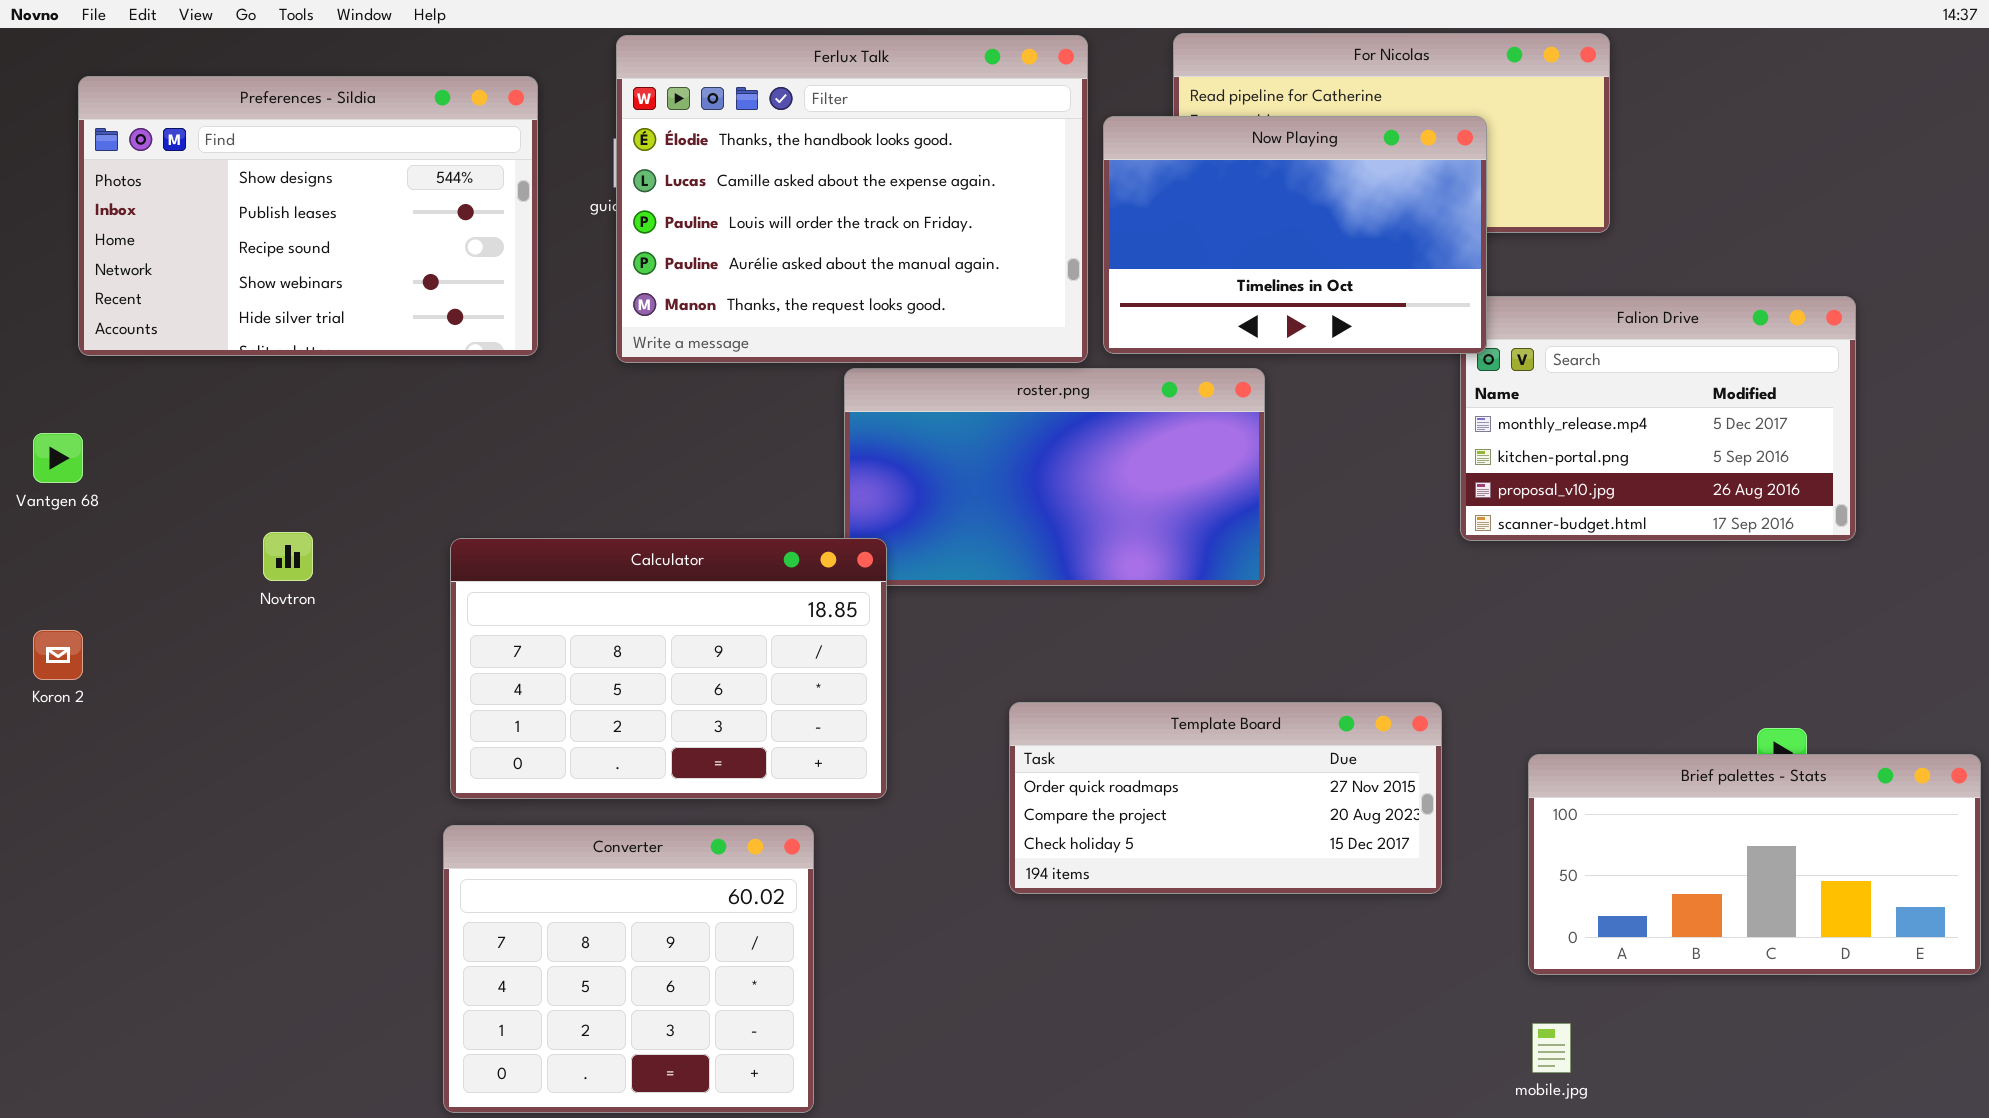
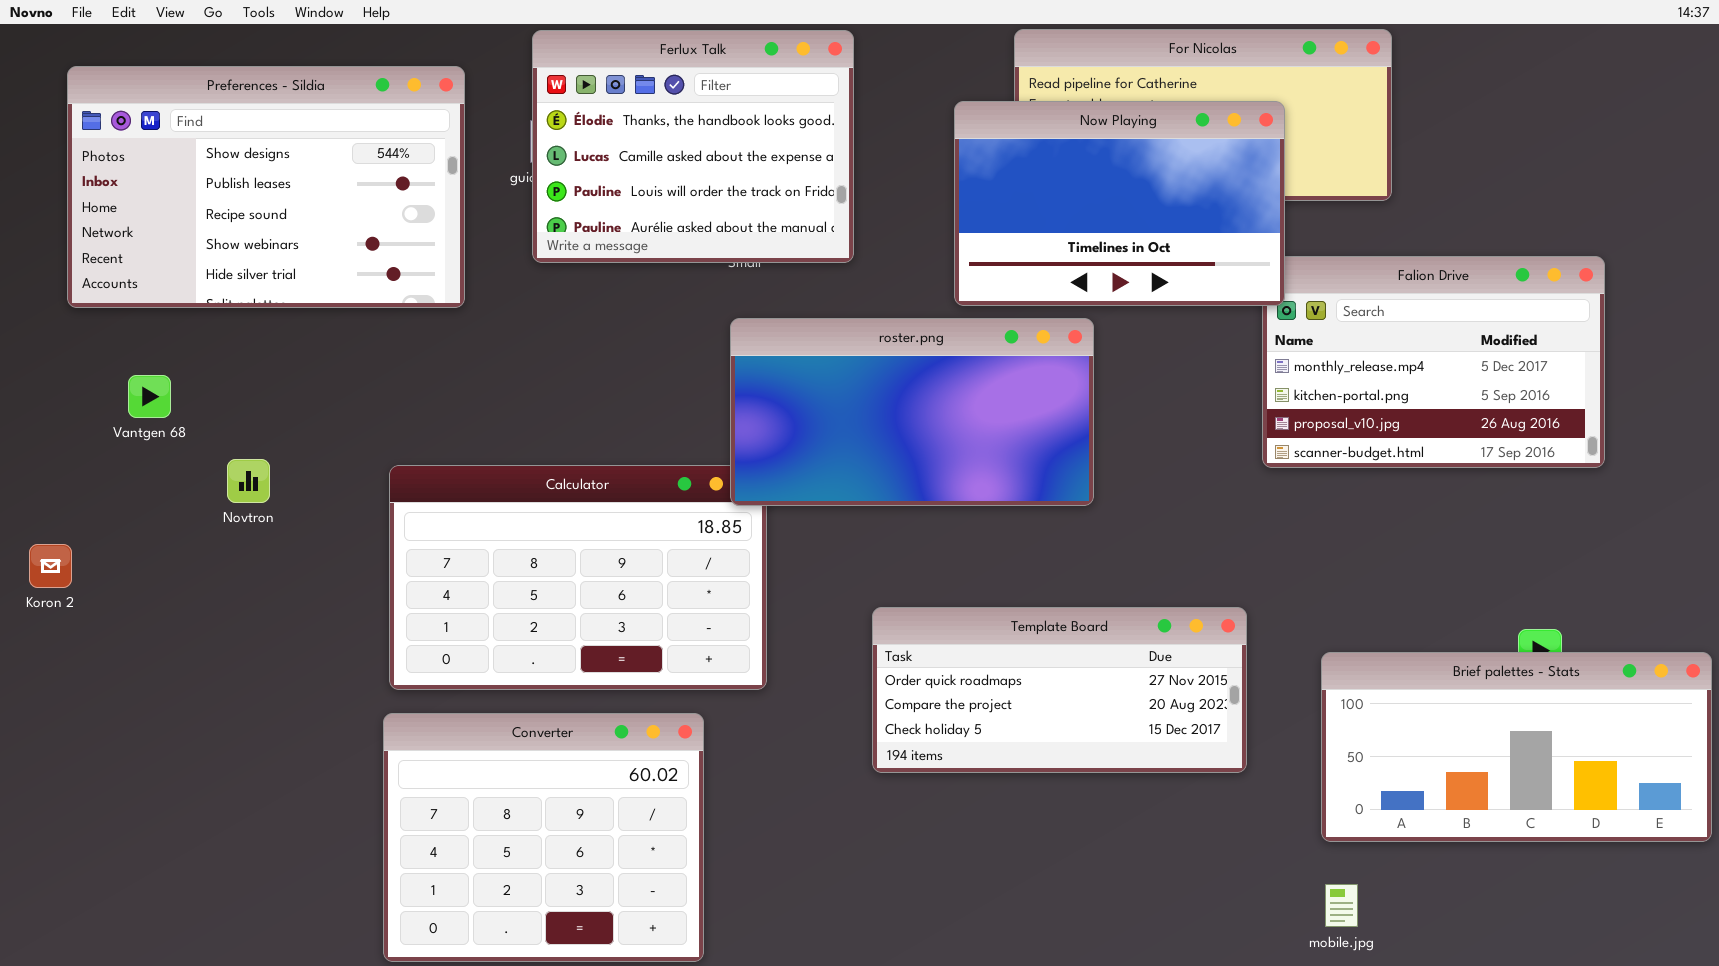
Ferlux Talk: [616,35,1088,363] -> [532,30,854,263], resized
roster.png: [844,368,1265,586] -> [730,318,1094,506], raised
Vantgen 68: [33,433,83,483] -> [128,375,171,418], moved

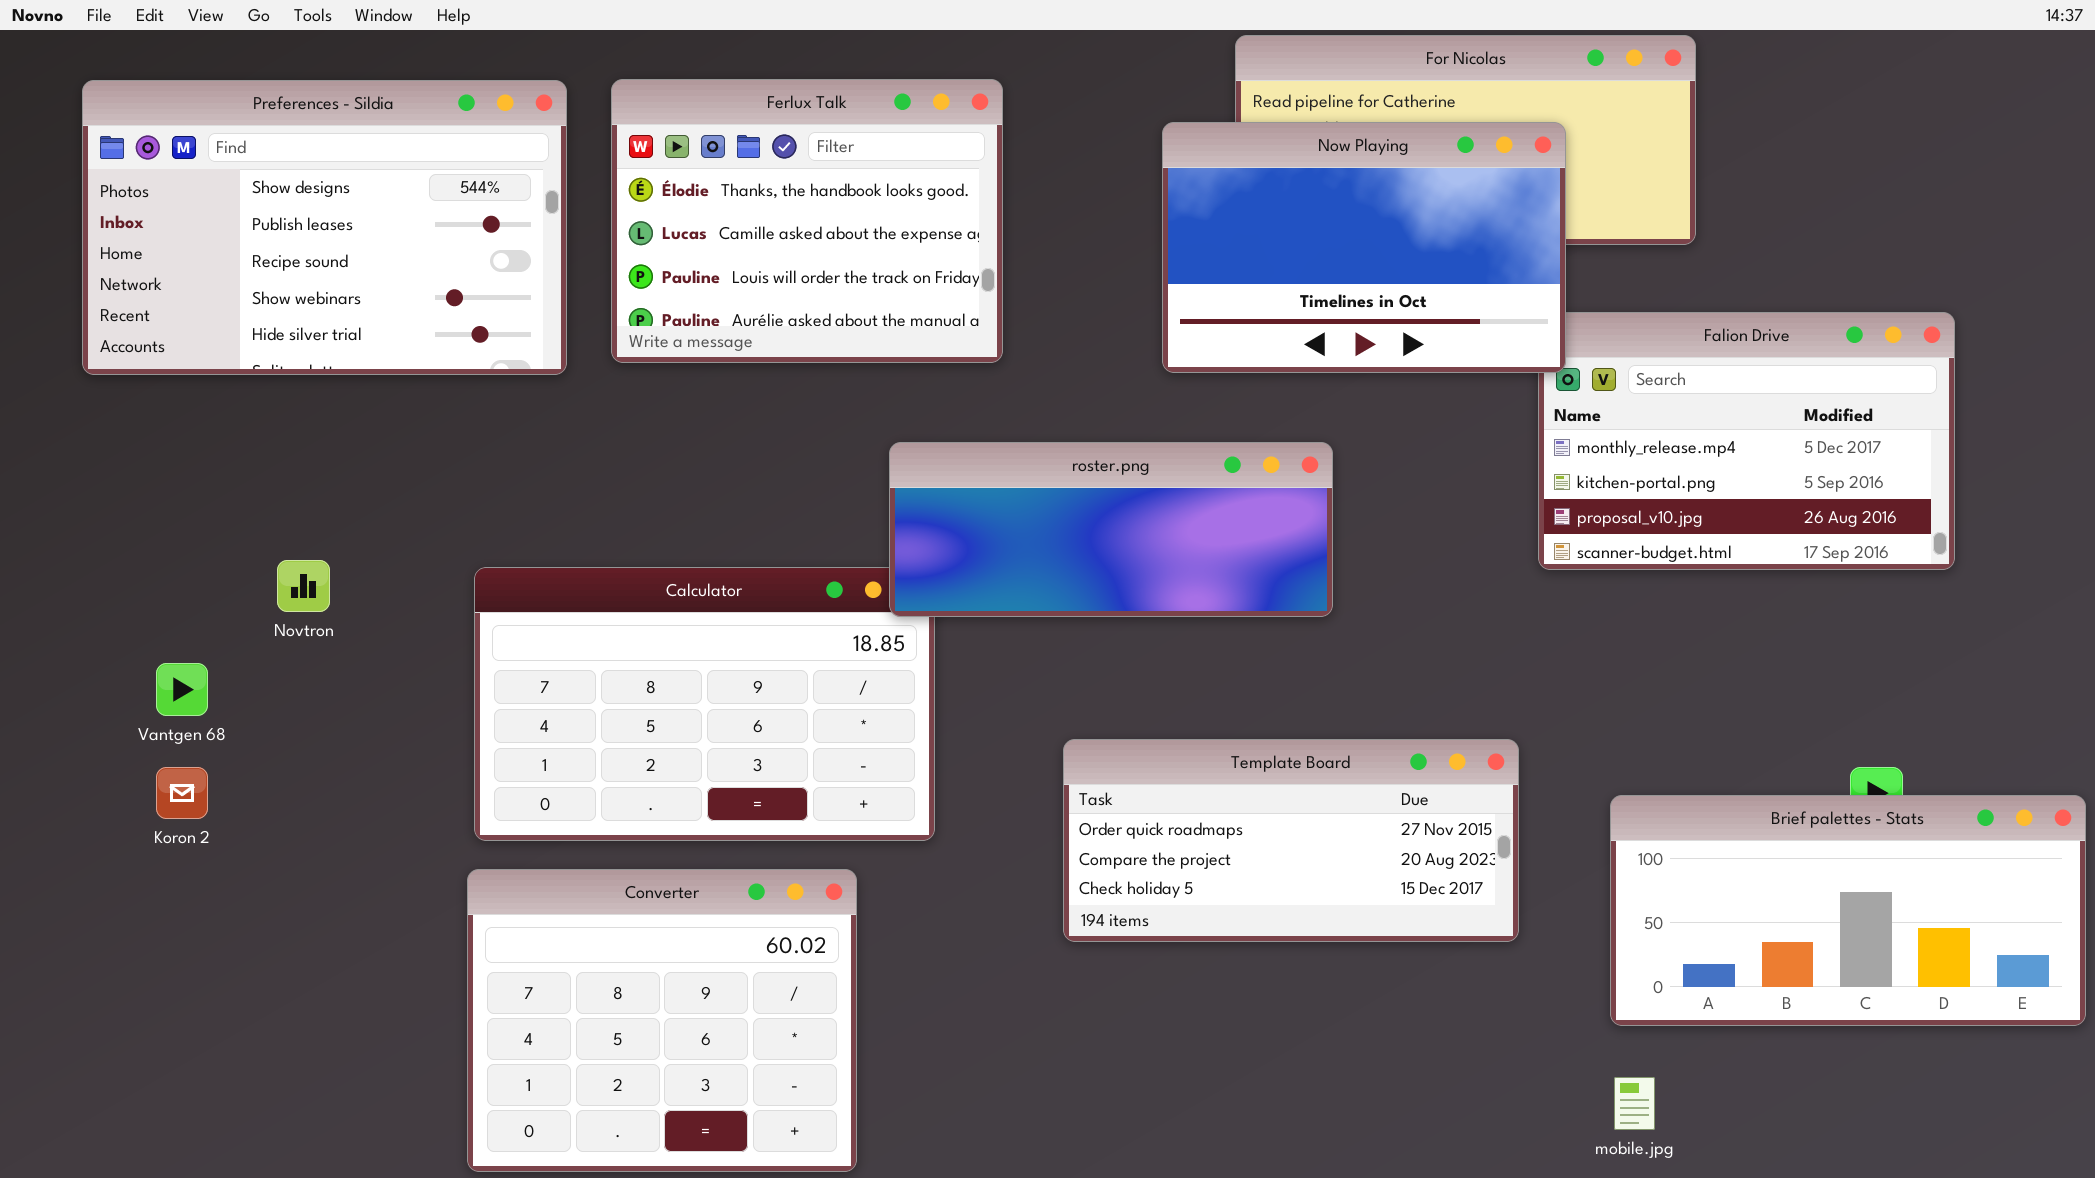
Ferlux Talk: [532,30,854,263] -> [611,79,1003,363], moved
roster.png: [730,318,1094,506] -> [889,442,1333,617], resized
Vantgen 68: [128,375,171,418] -> [156,663,208,716], moved
Koron 2: [29,544,72,588] -> [156,767,208,819], moved

